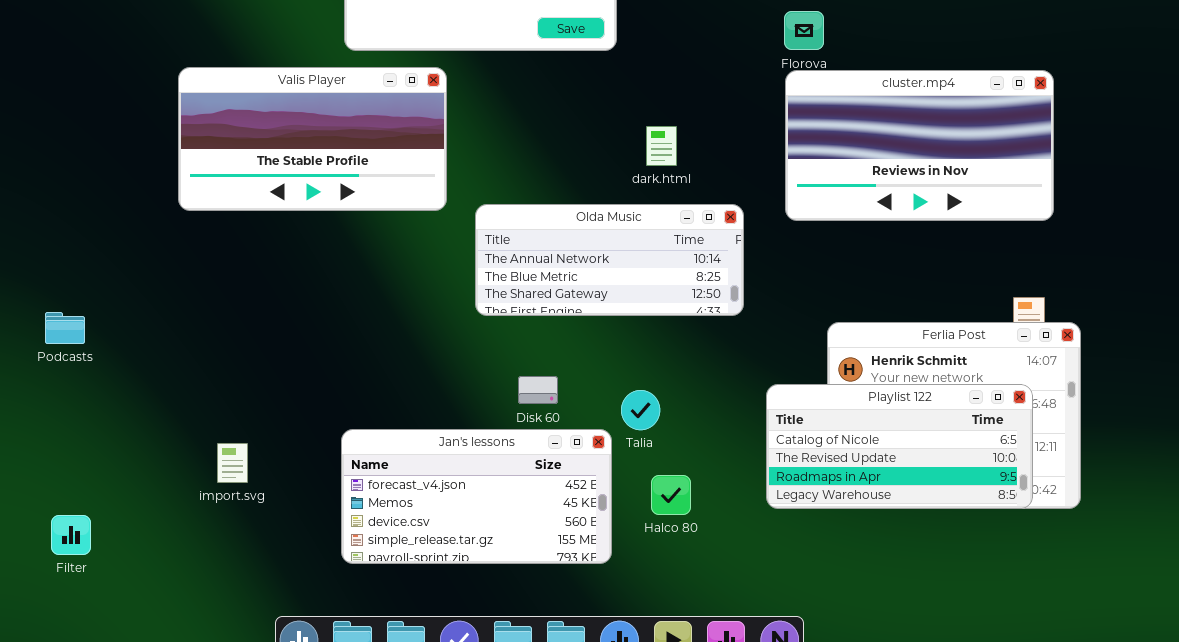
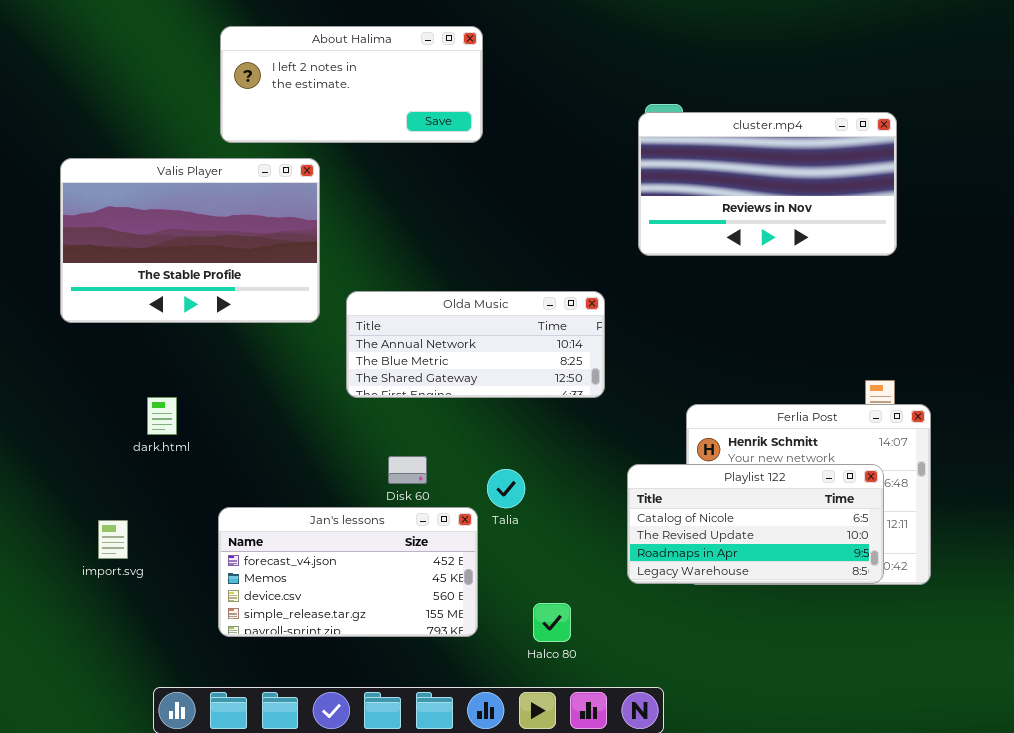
Valis Player: [178,67,447,211] -> [60,158,320,323], resized
cluster.mp4: [785,70,1054,221] -> [638,112,897,256], moved
dark.html: [646,126,677,166] -> [147,397,177,435], moved
Halco 80: [651,475,691,515] -> [533,603,571,642], moved

